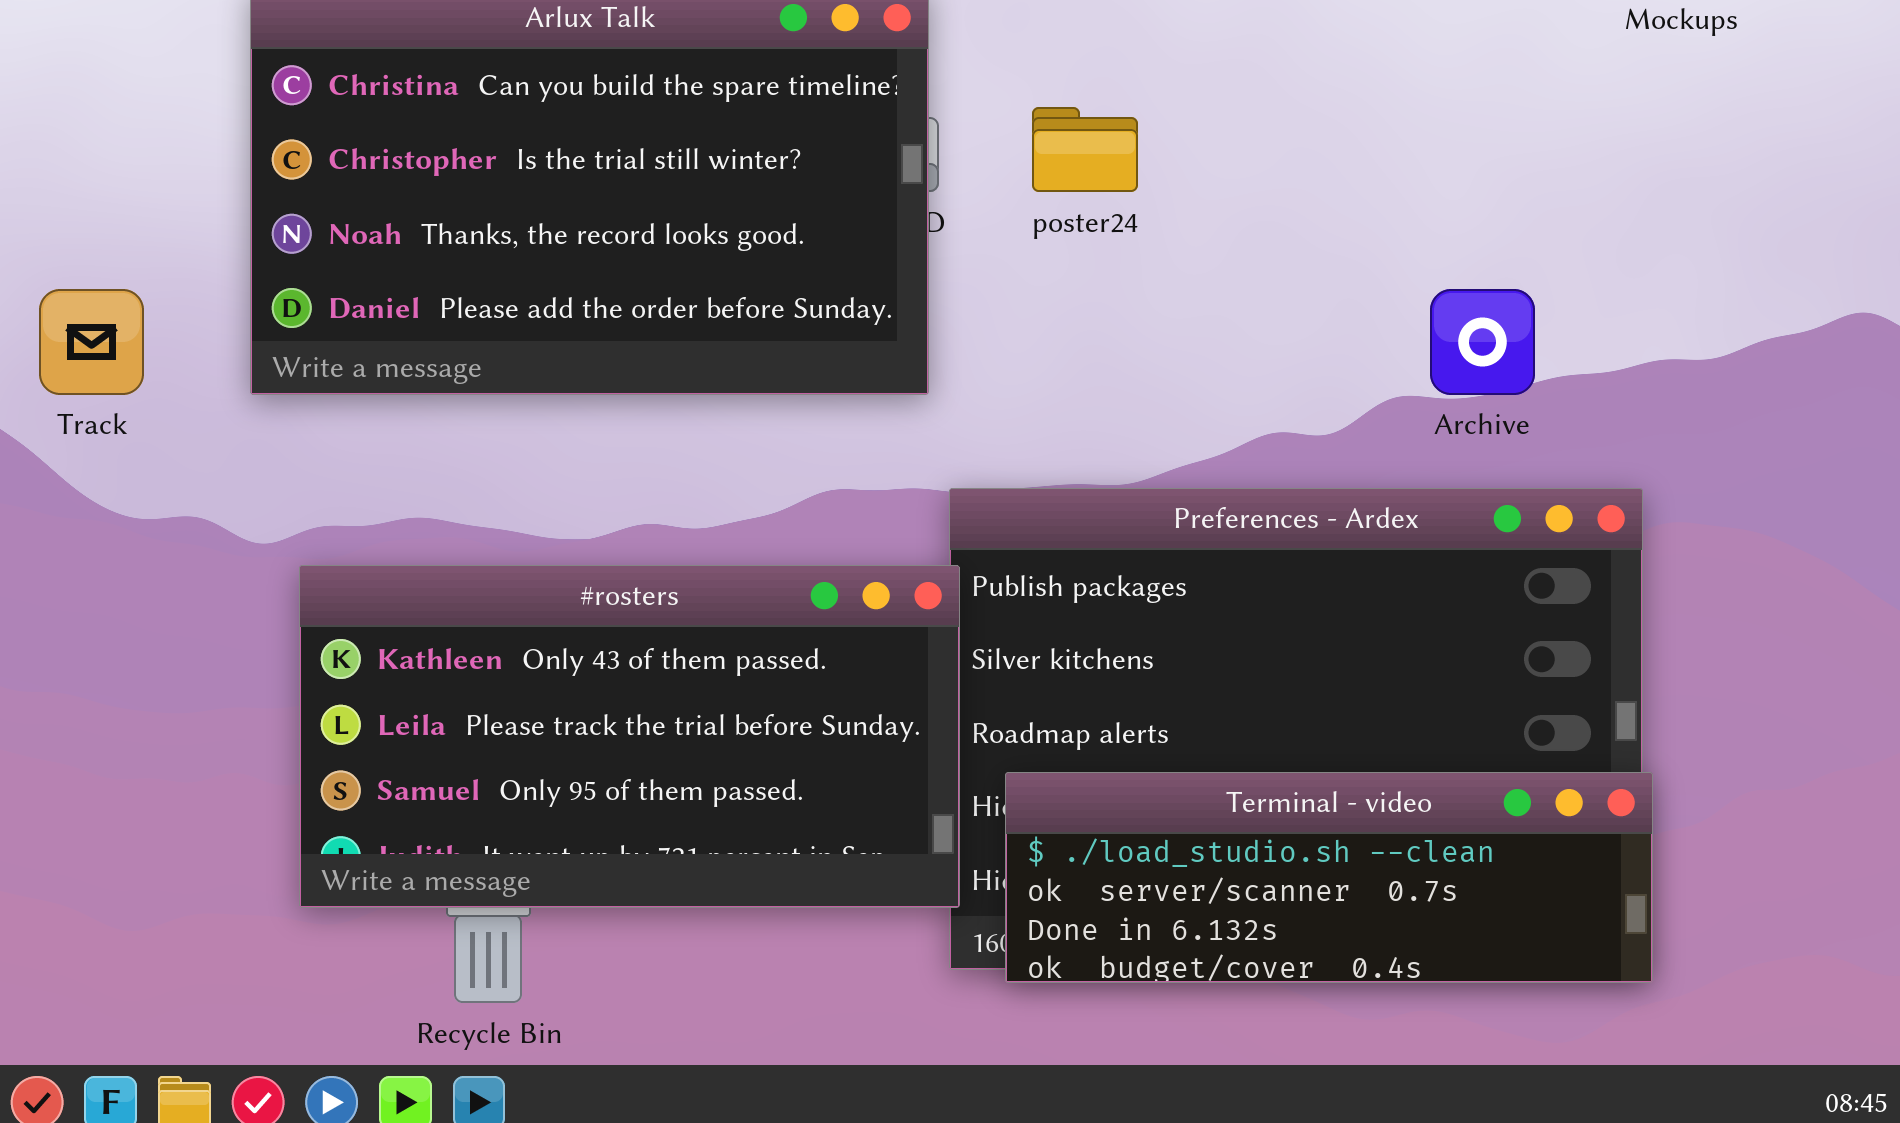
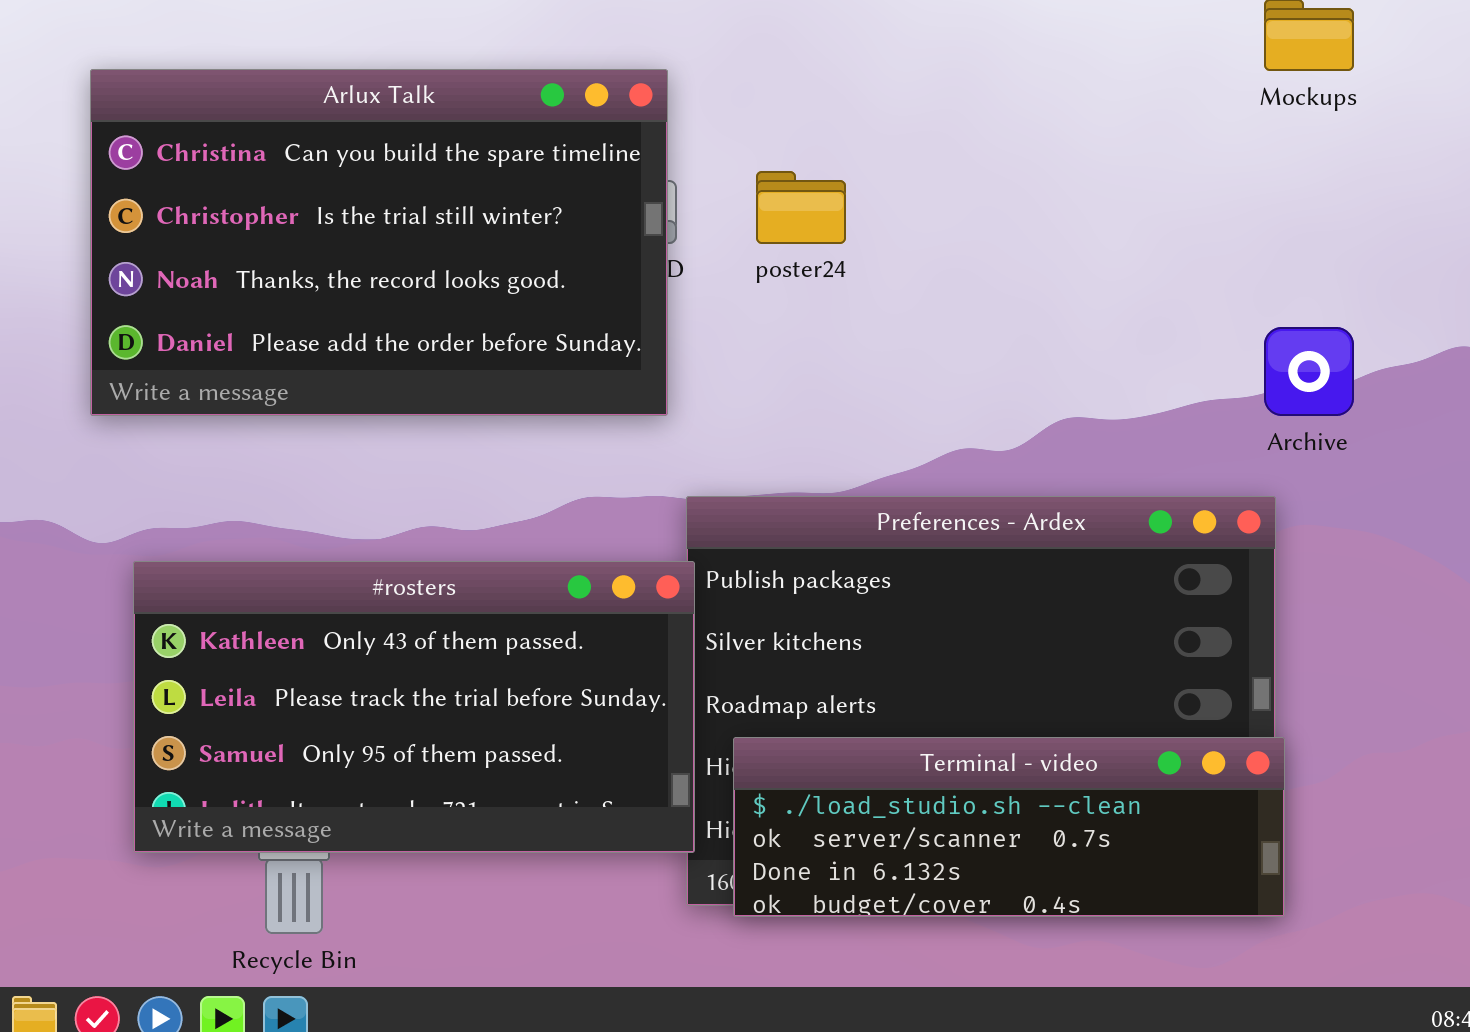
Archive: [1430,289,1535,395] -> [1264,327,1354,416], moved

